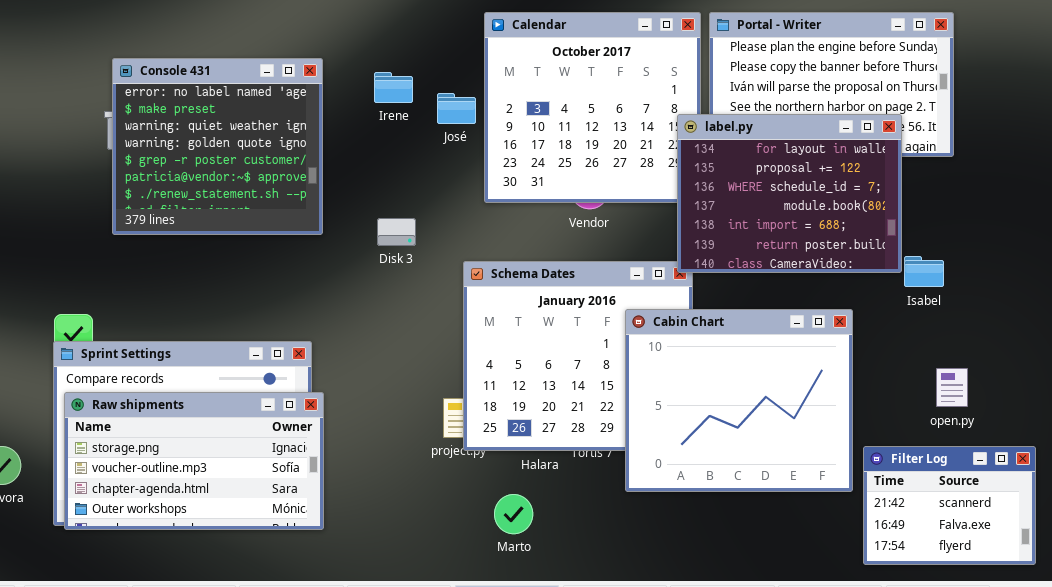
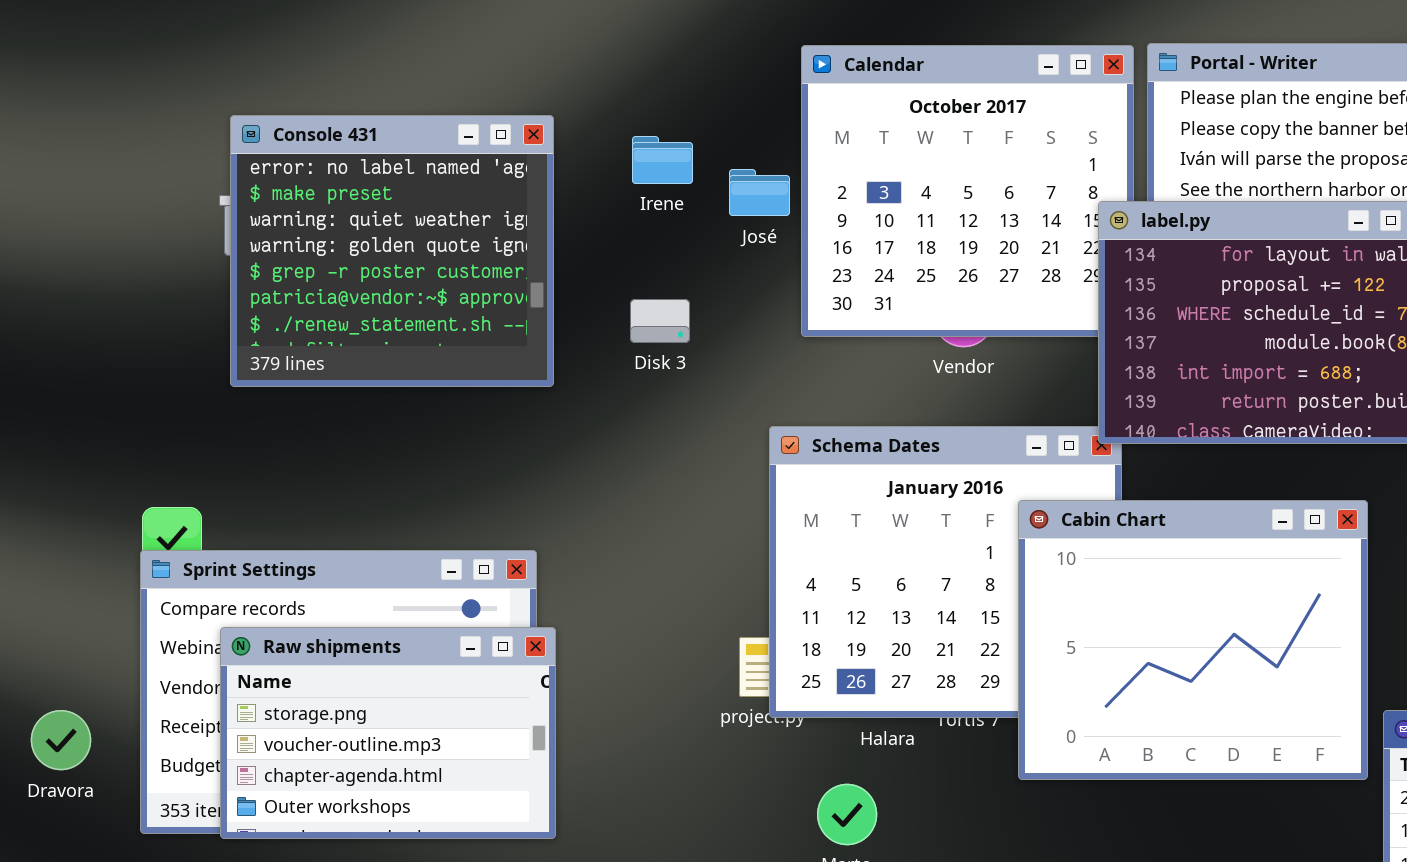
Disk 3: [377,218,416,246] -> [630,299,690,343], moved
Raw shipments: [64,392,324,530] -> [220,627,556,839], resized

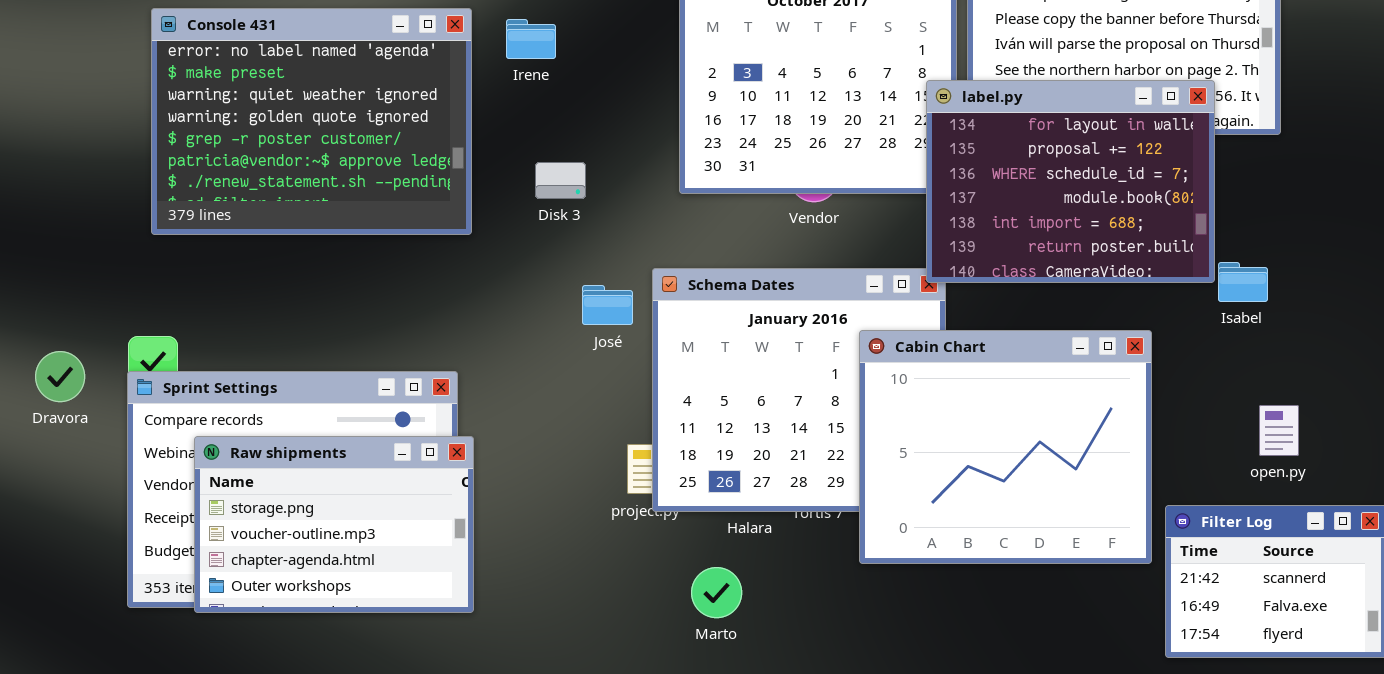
Console 431: [230,115,554,387] -> [151,8,472,235], resized
Irene: [632,136,693,184] -> [506,19,556,59], moved
José: [729,169,790,216] -> [582,285,633,325], moved
Dravora: [31,710,91,770] -> [35,351,85,402], moved

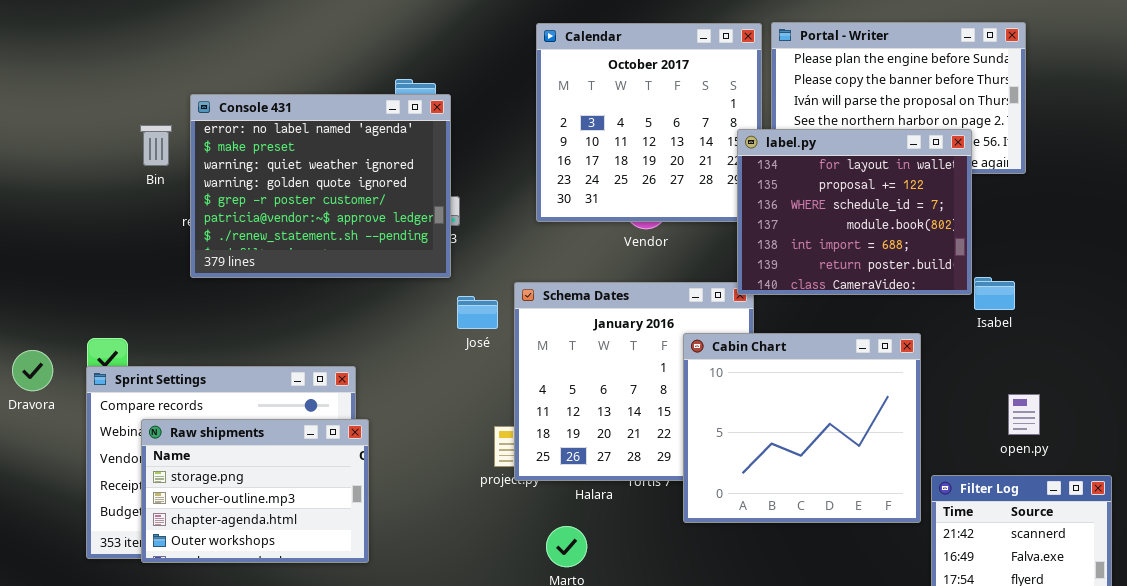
Console 431: [151,8,472,235] -> [190,94,451,278], moved

